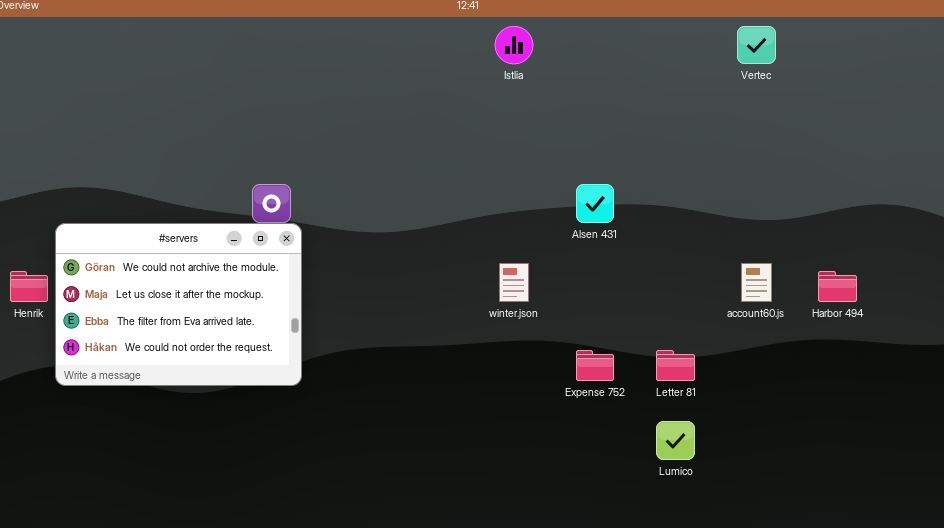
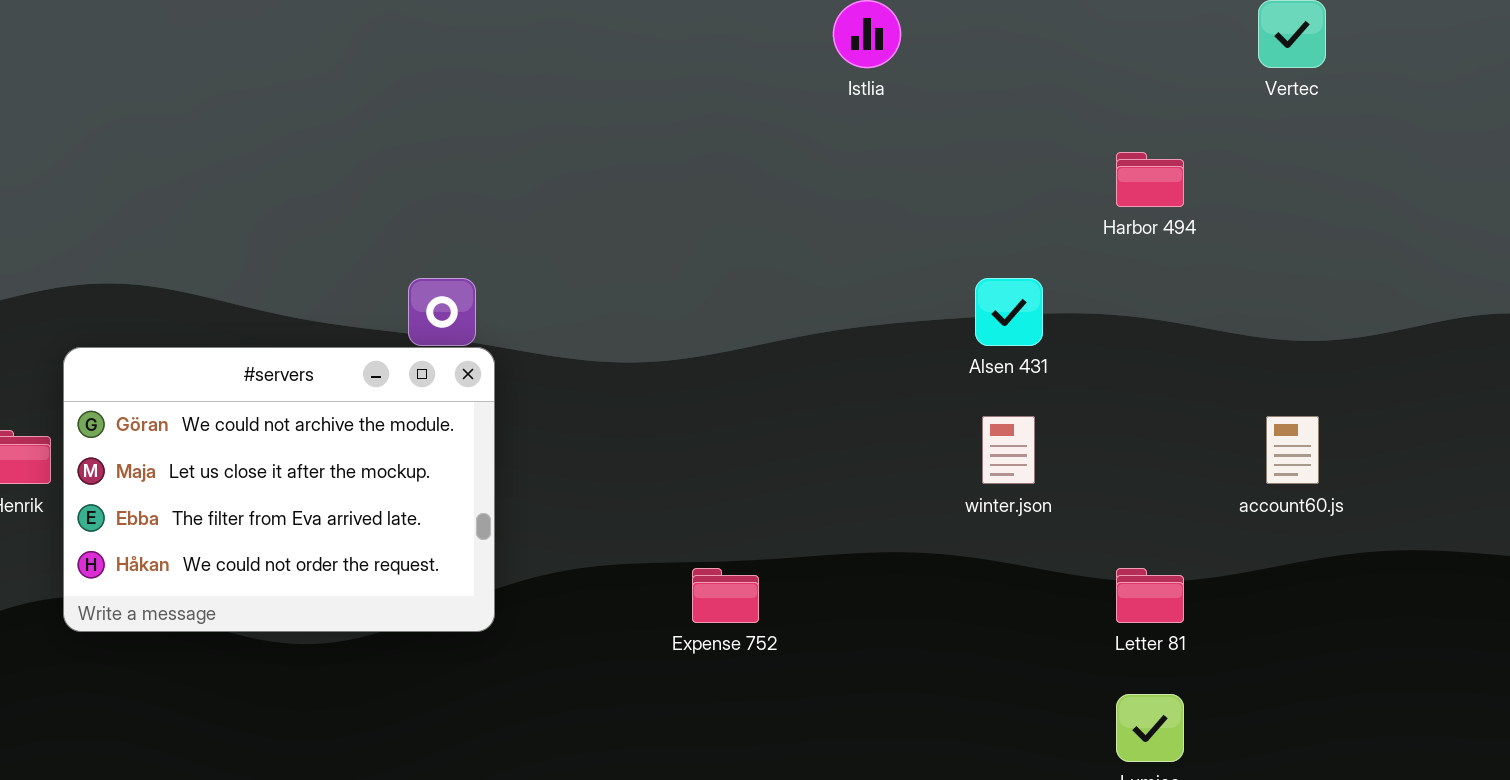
winter.json: [499,263,529,302] -> [982,416,1035,484], moved
Harbor 494: [818,271,857,302] -> [1116,152,1184,207], moved
Expense 752: [576,350,614,381] -> [692,568,759,623], moved

